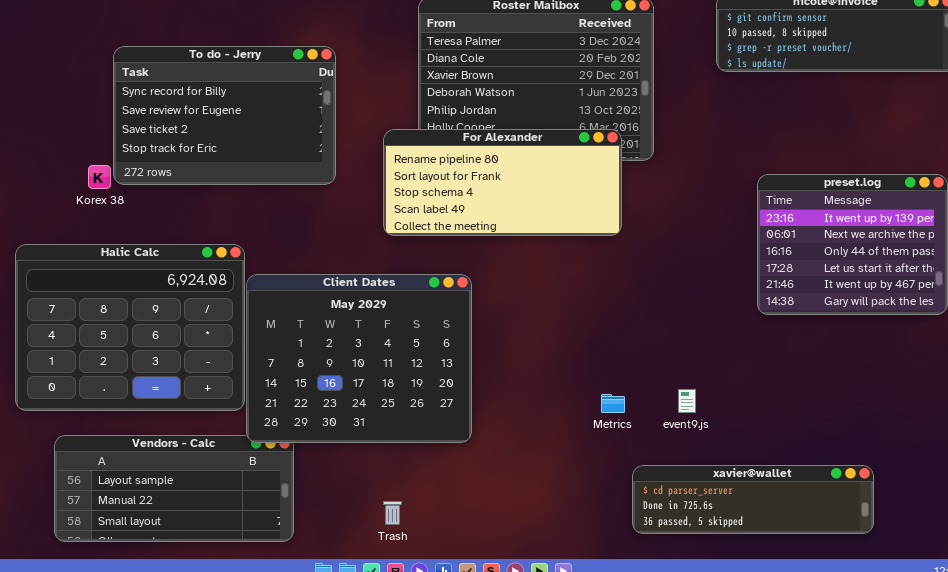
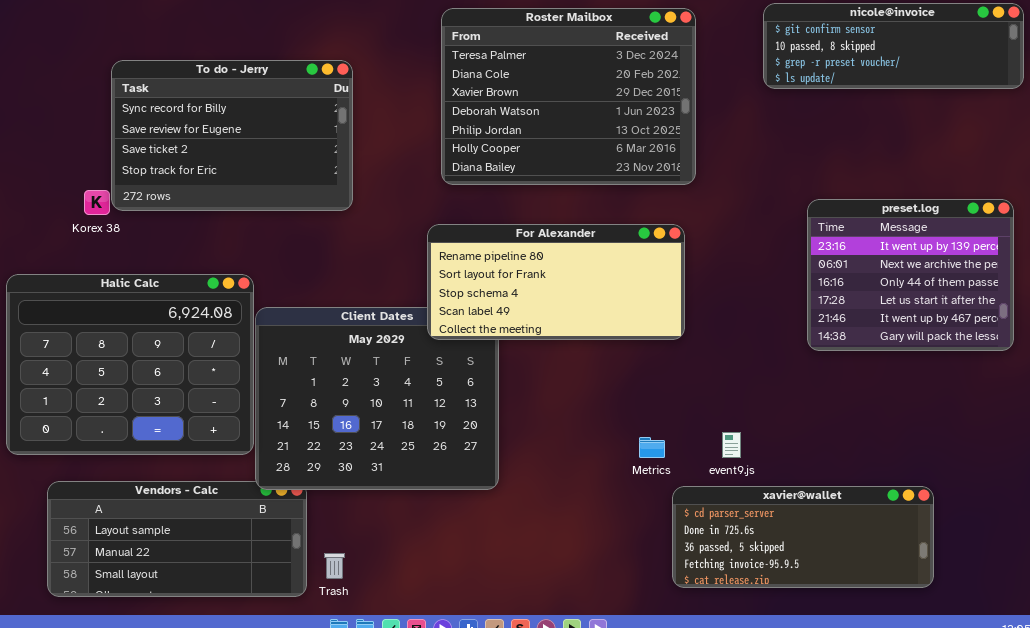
For Alexander: [383,129,622,236] -> [427,224,685,340], moved
xavier@wallet: [632,465,874,534] -> [672,486,934,588], resized
Trash: [383,501,402,525] -> [324,553,345,579], moved

